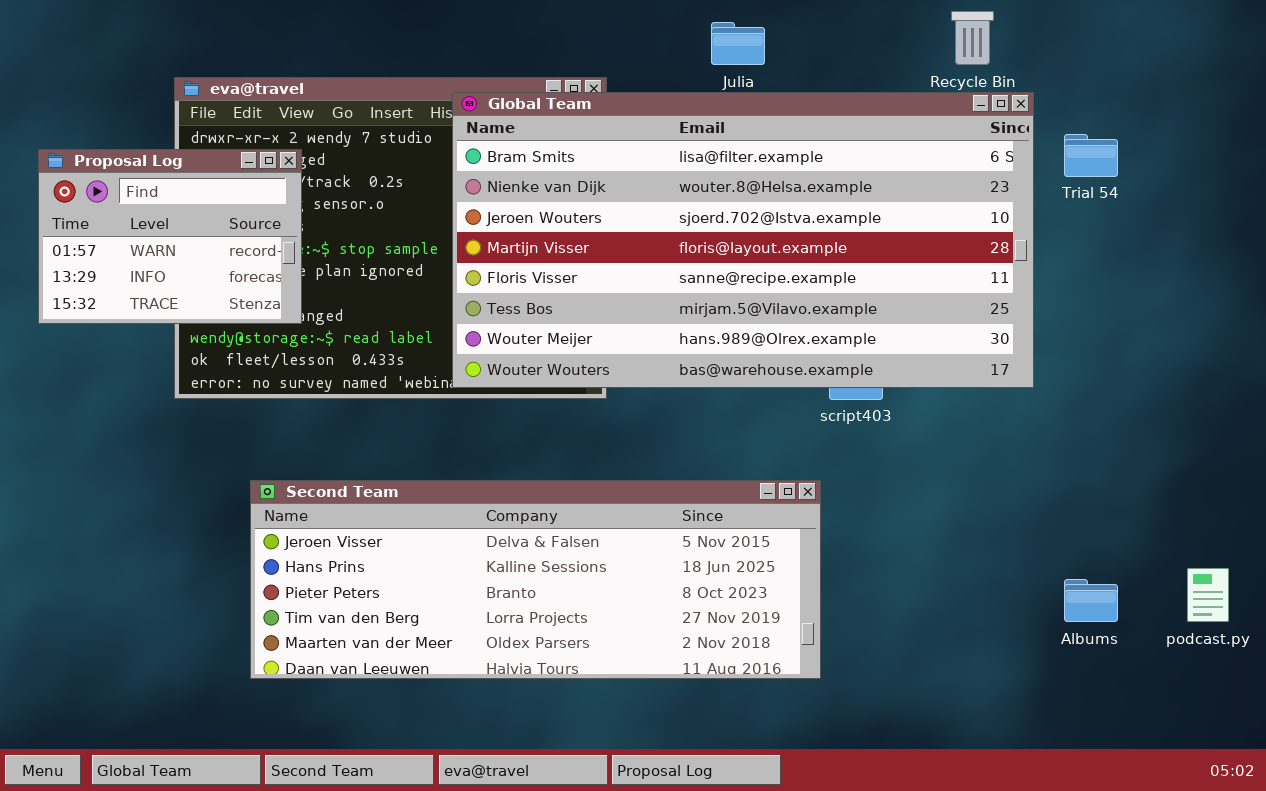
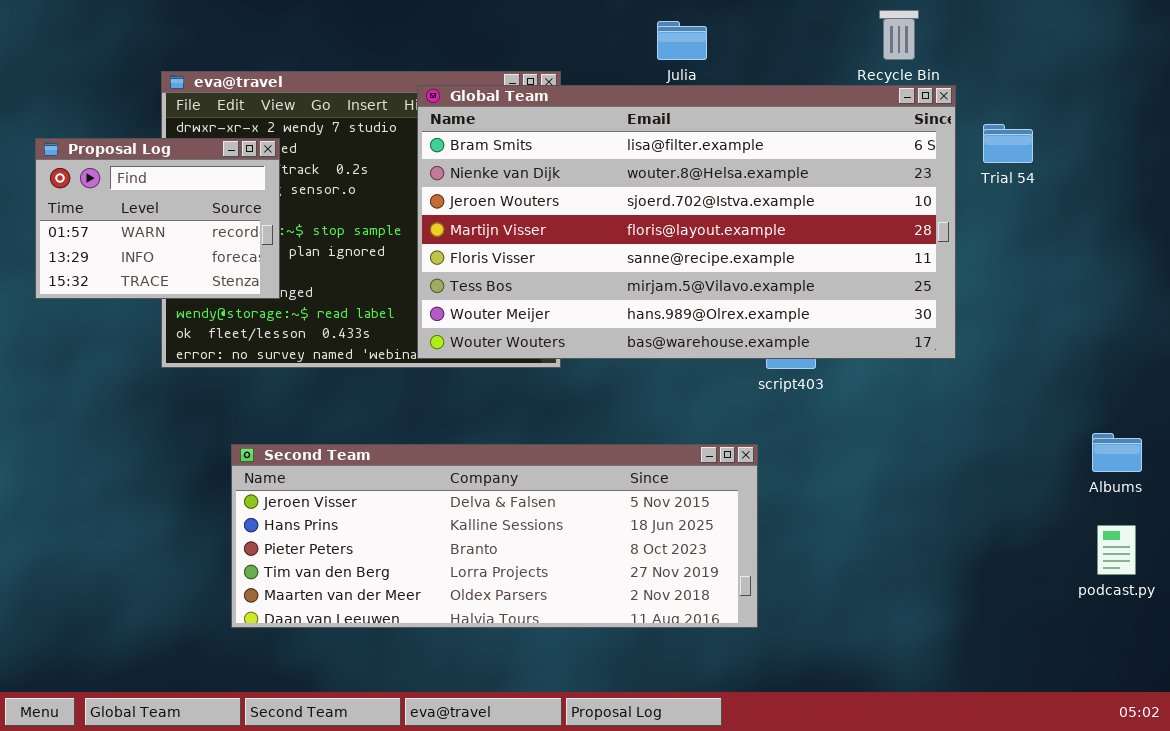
Albums: [1064,579,1118,622] -> [1092,433,1142,472], moved

